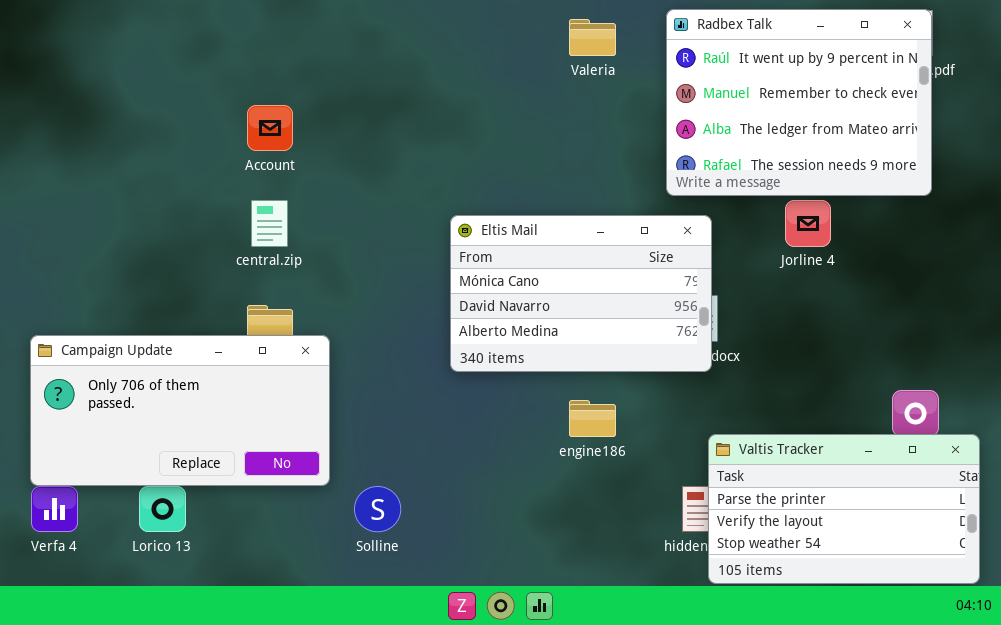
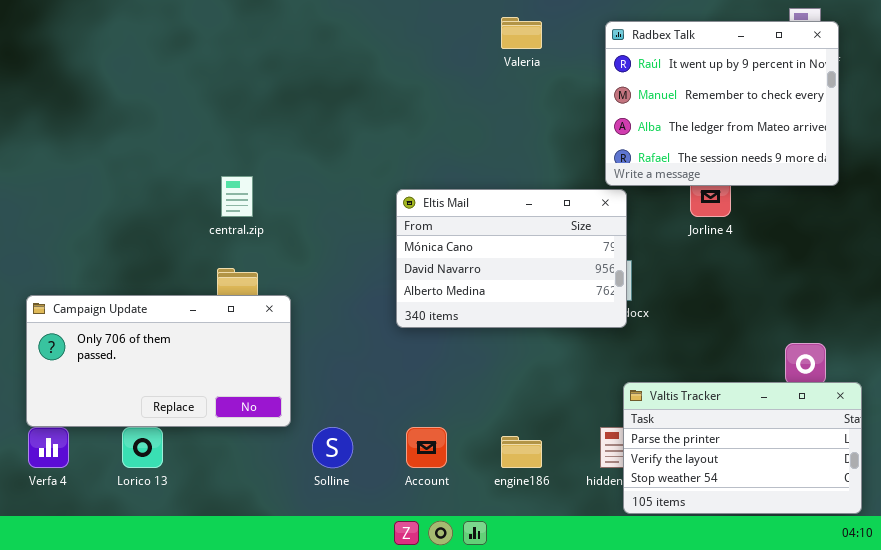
Radbex Talk: [666,9,932,196] -> [605,21,839,186], moved
Account: [247,105,293,151] -> [406,427,447,468], moved
engine186: [569,400,616,437] -> [501,436,542,468], moved

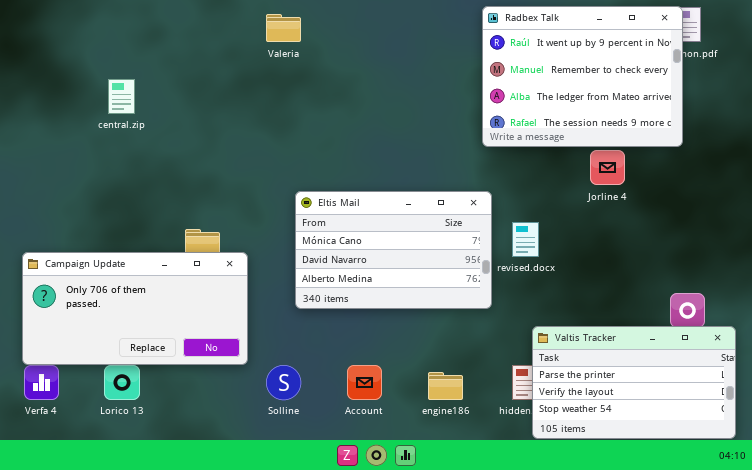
Valeria: [501,17,542,49] -> [266,14,301,42], moved
Radbex Talk: [605,21,839,186] -> [482,6,683,147], moved
central.zip: [221,176,253,217] -> [108,79,135,114], moved
Eltis Mail: [396,189,627,328] -> [295,191,492,309], moved

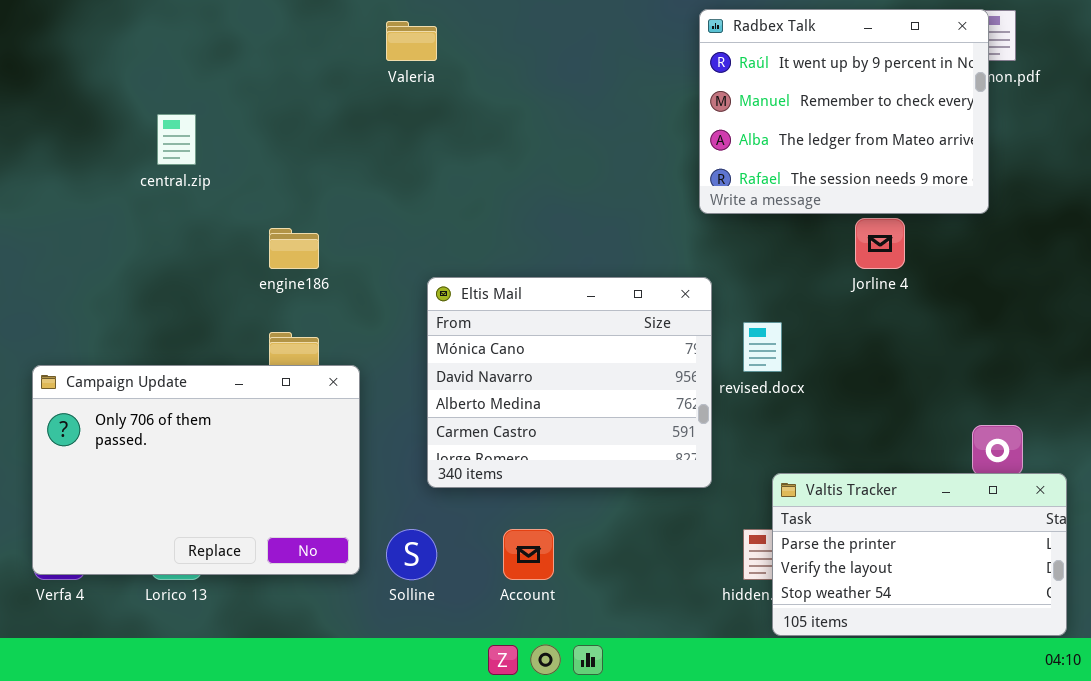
Eltis Mail: [295,191,492,309] -> [427,277,712,488], resized
Campaign Update: [22,252,248,365] -> [32,365,360,575], resized
engine186: [428,372,463,400] -> [269,228,319,269], moved

